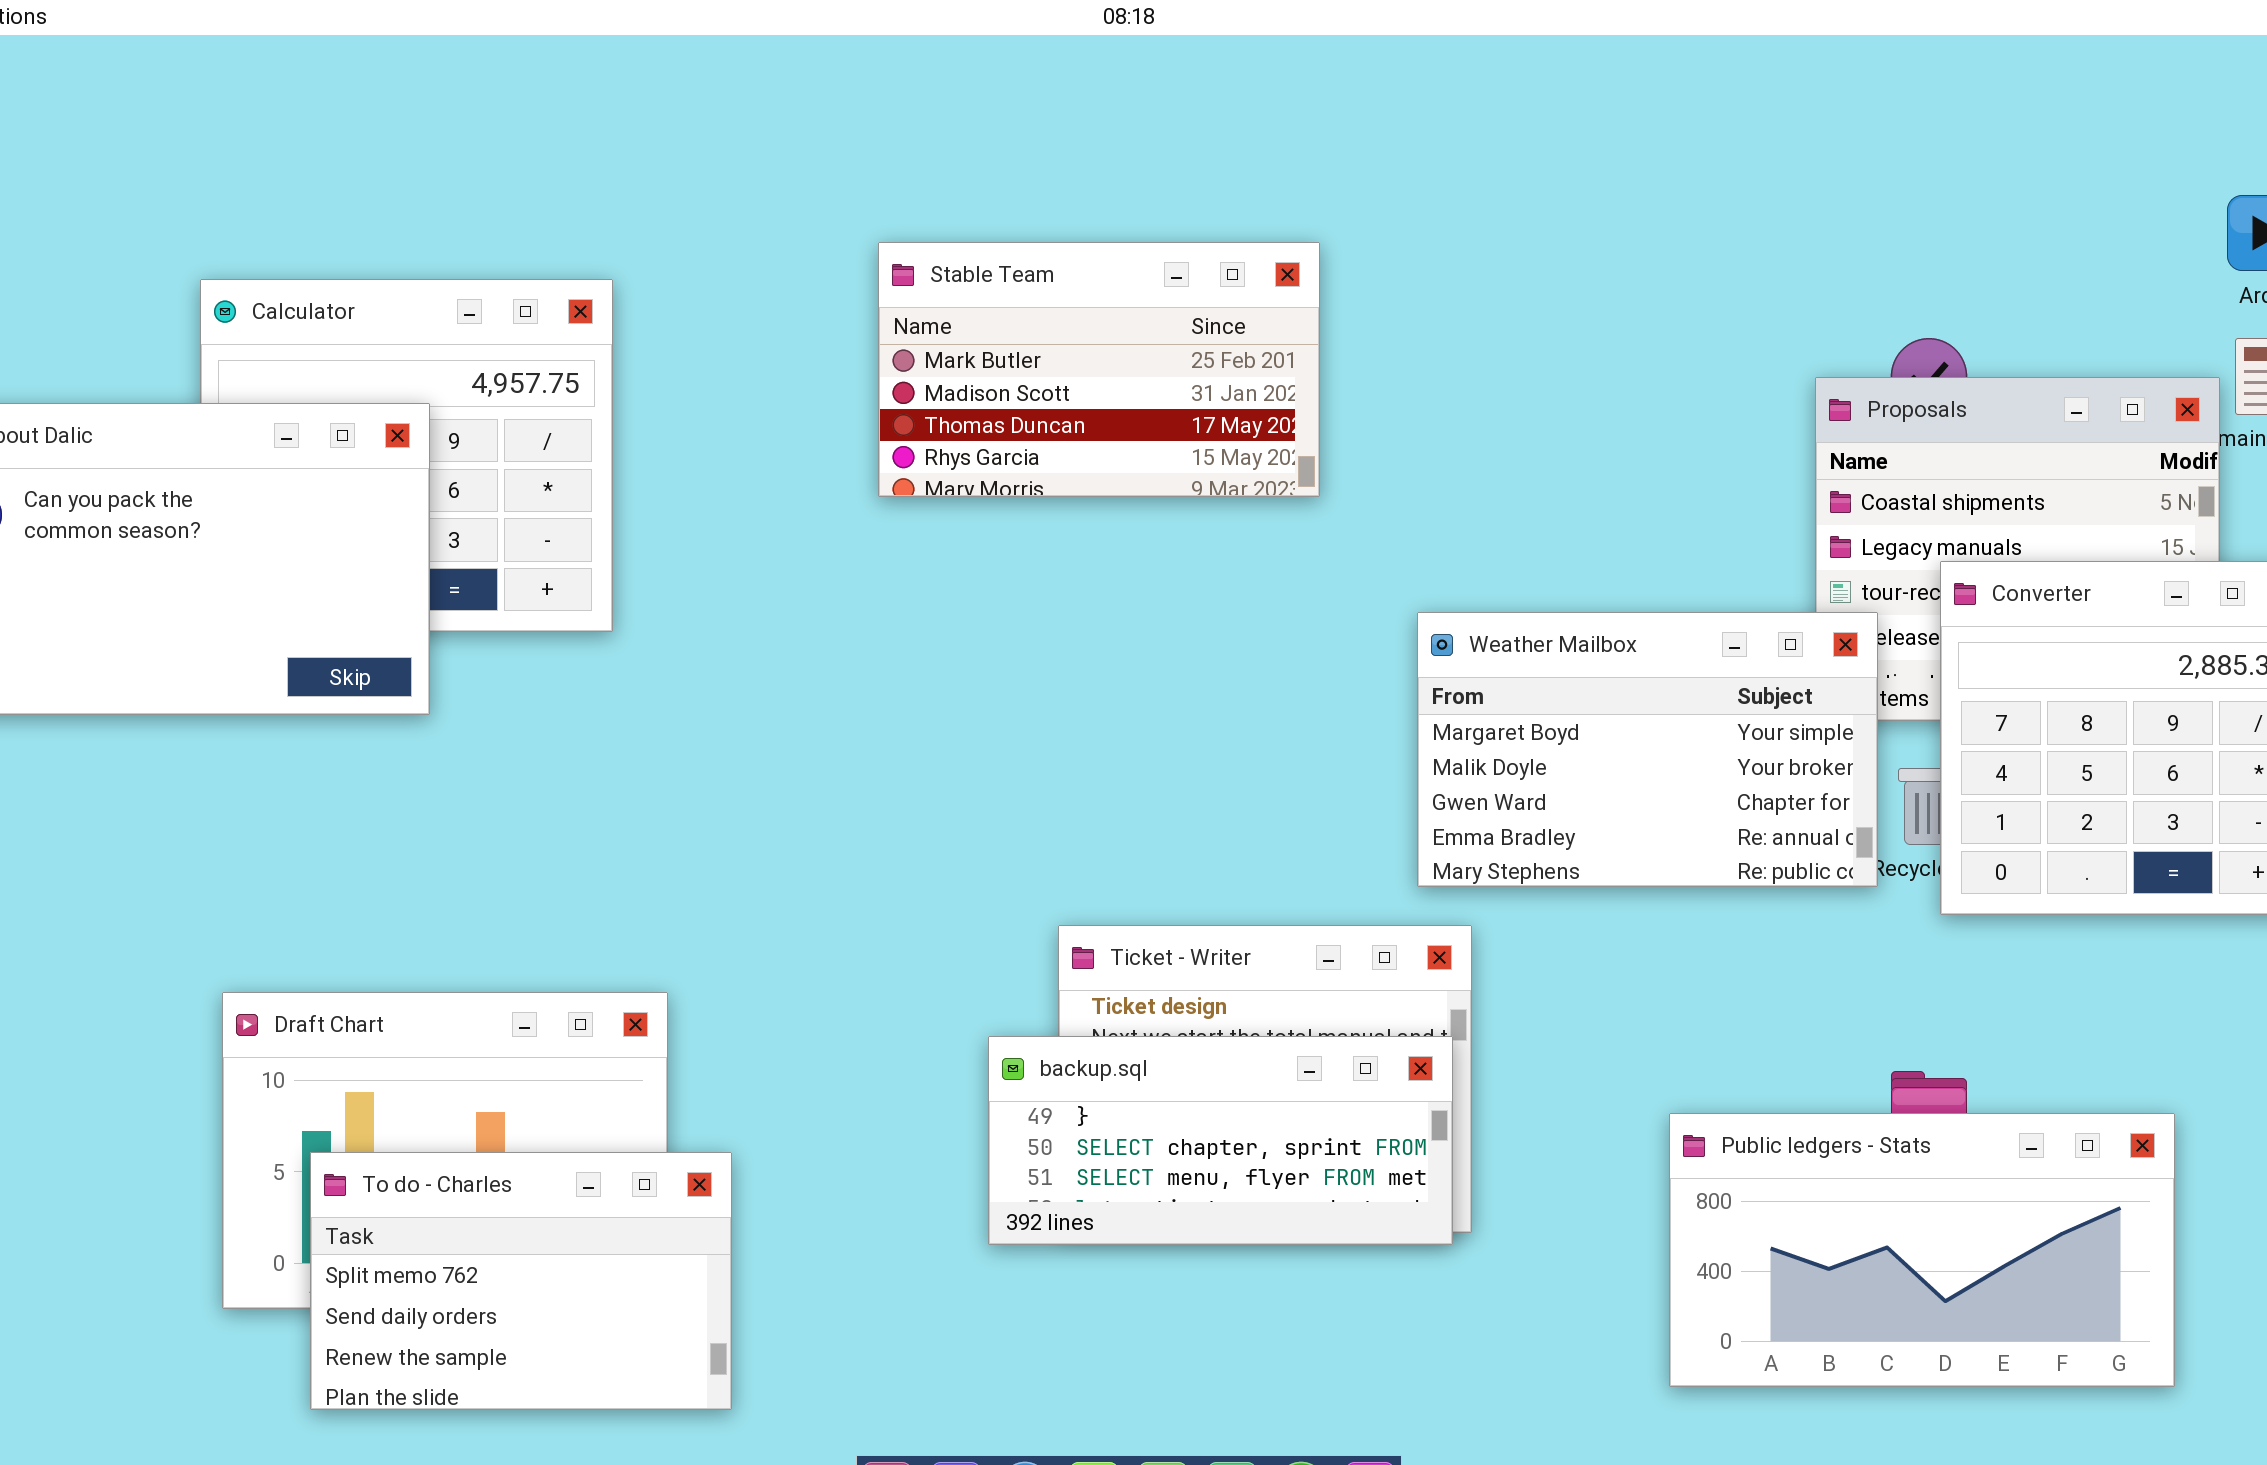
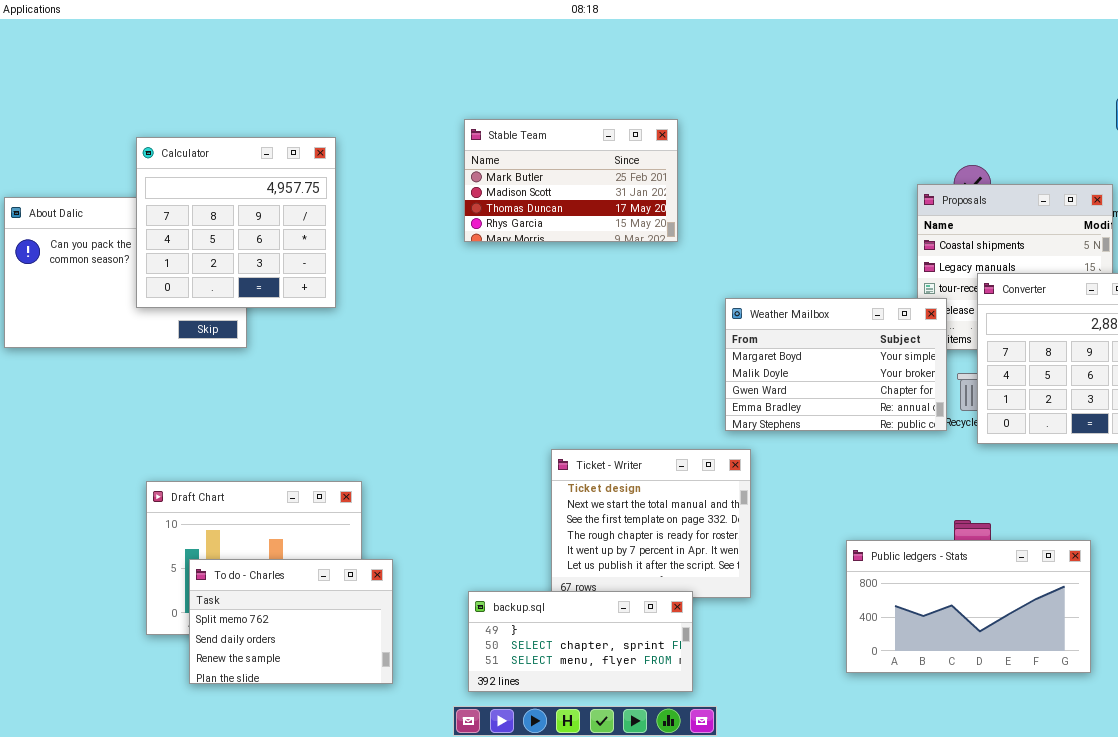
Calculator: [200,279,613,632] -> [136,137,336,308], raised
backup.sql: [988,1036,1453,1245] -> [468,591,693,692], moved

